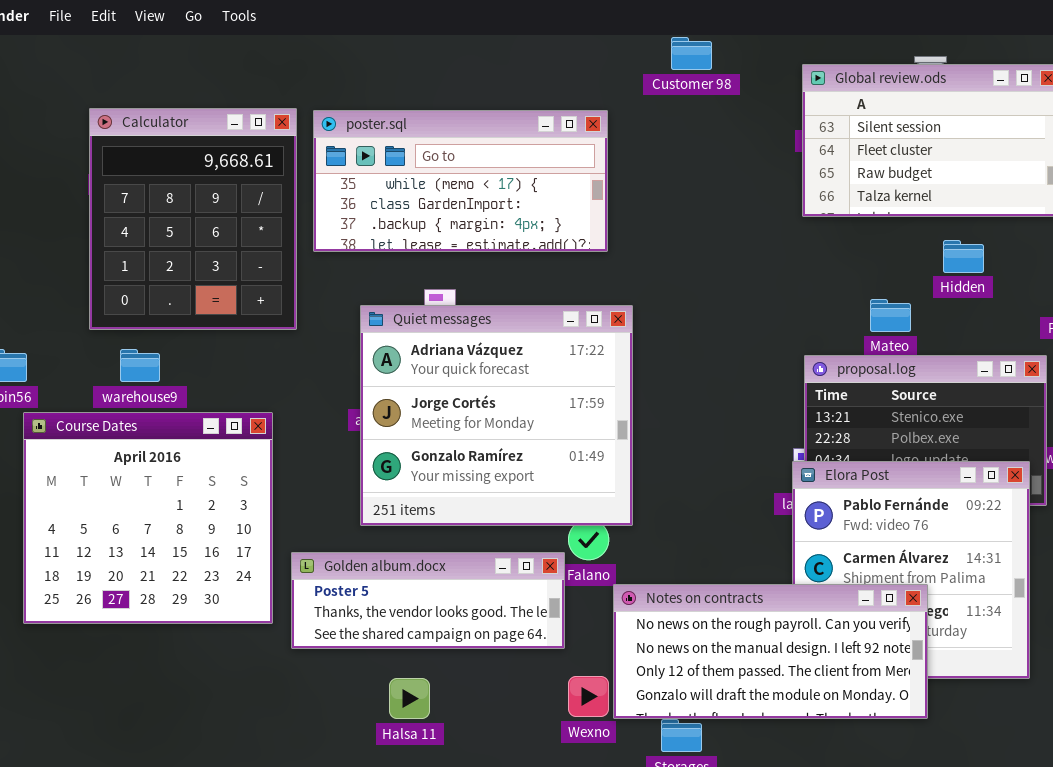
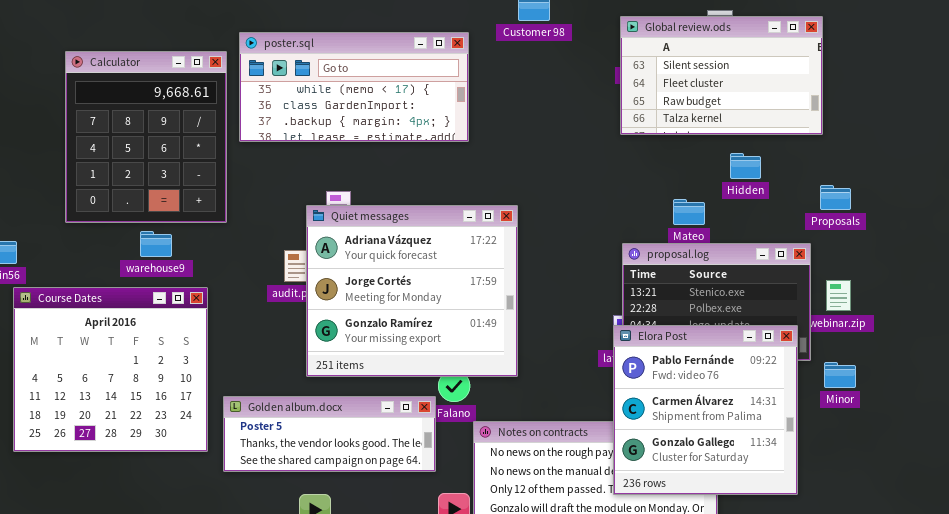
poster.sql: [313,110,608,252] -> [239,32,469,142], moved
Quiet messages: [360,305,633,526] -> [306,205,518,377], moved
warehouse9: [120,349,160,382] -> [140,231,172,257], moved
Elora Post: [792,461,1030,679] -> [613,325,798,495], raised

